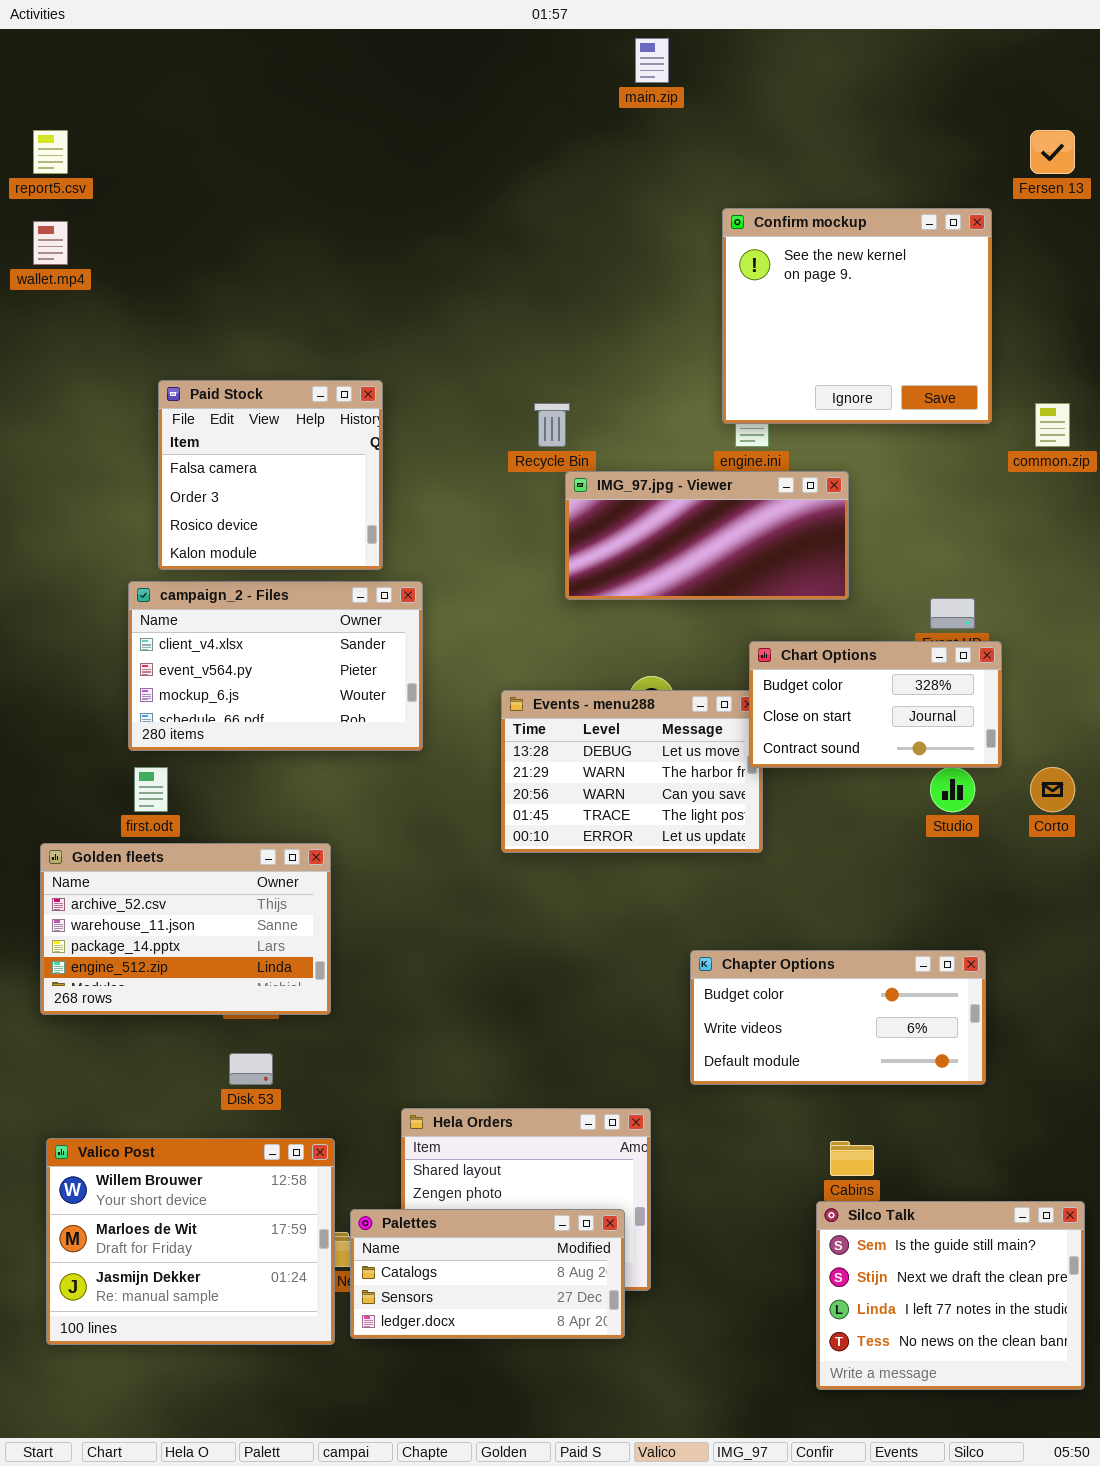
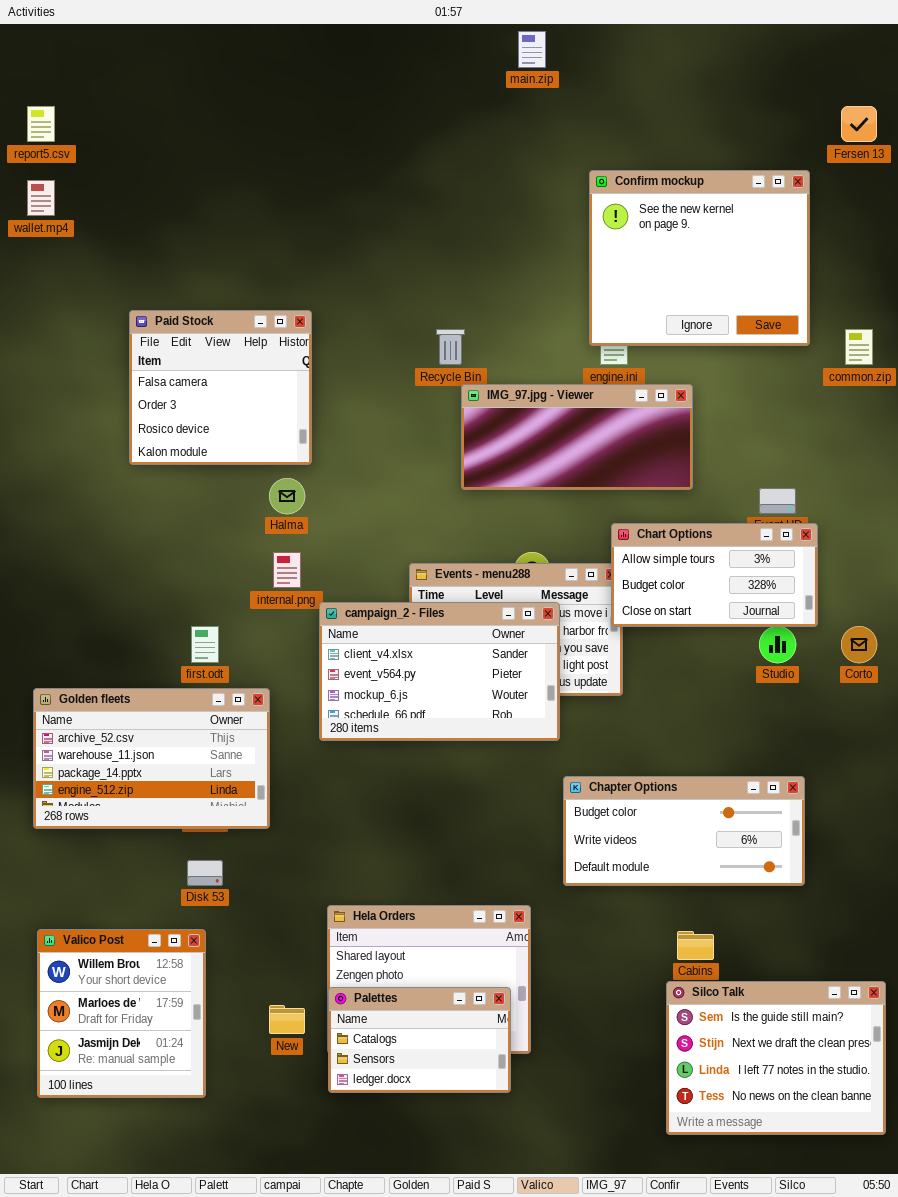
campaign_2 - Files: [128,581,423,751] -> [319,602,560,741], moved
Chart Options: [749,641,1002,768] -> [611,523,818,627], scrolled up 1 row
first.odt: [134,767,168,812] -> [191,626,219,663], moved
Valico Post: [46,1138,335,1345] -> [37,929,206,1098], resized
Palettes: [350,1209,625,1339] -> [328,987,511,1093], resized

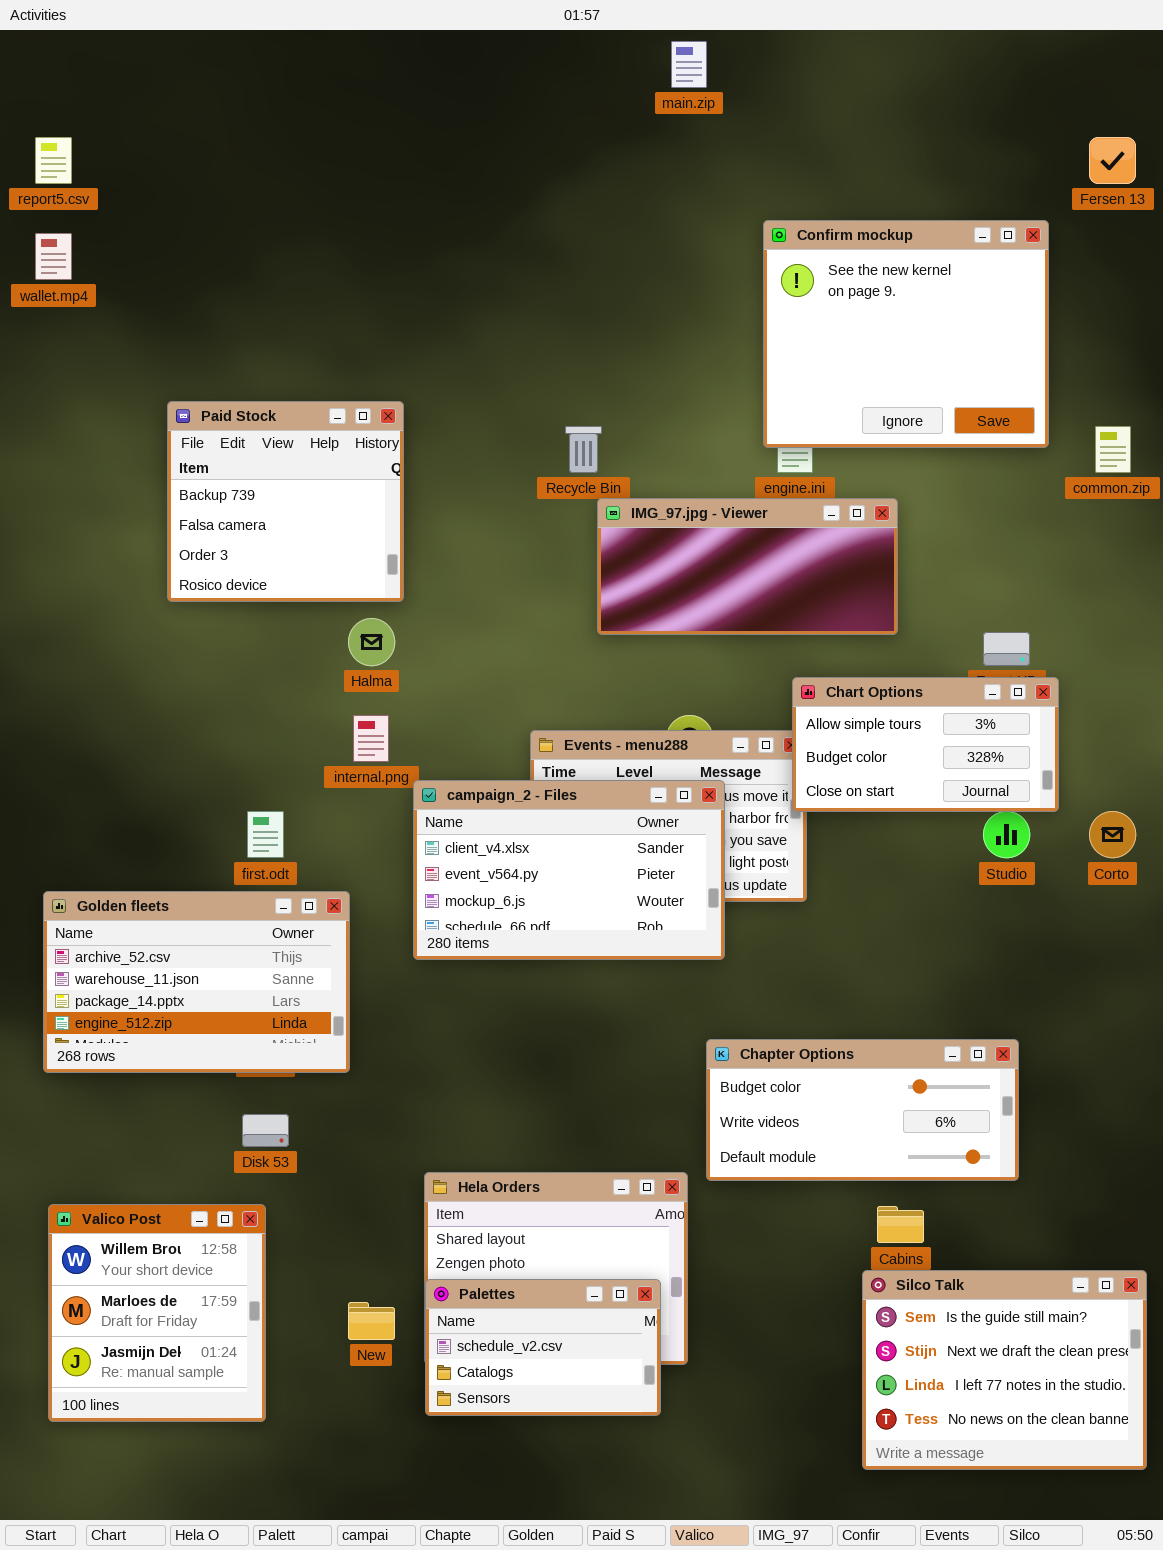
Paid Stock: [129,310,312,465] -> [167,401,404,602], scrolled up 1 row
Chapter Options: [563,776,805,886] -> [706,1039,1019,1181], moved
Palettes: [328,987,511,1093] -> [425,1279,661,1416], scrolled up 1 row

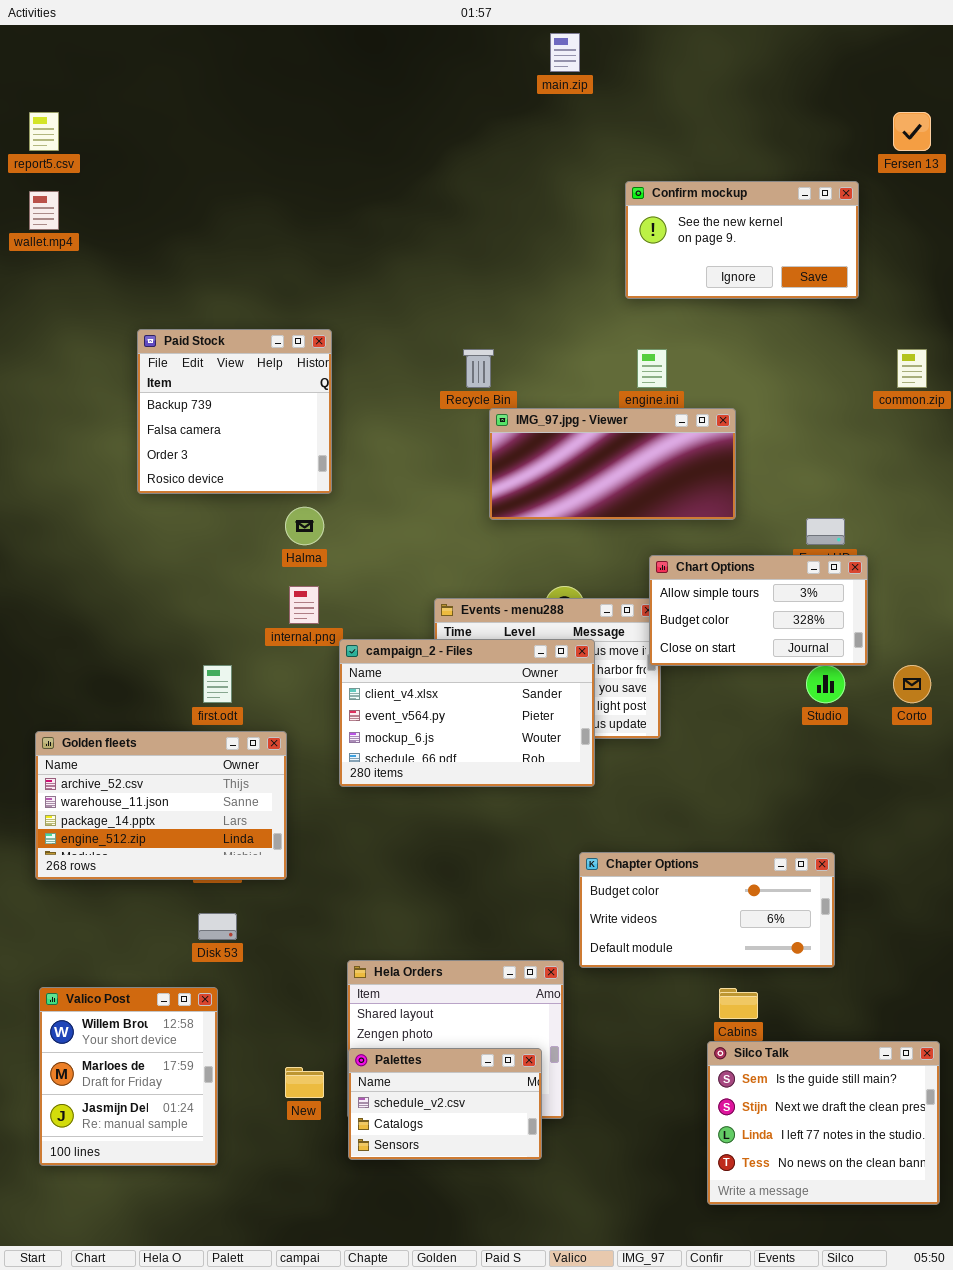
Confirm mockup: [763,220,1049,448] -> [625,181,859,299], resized

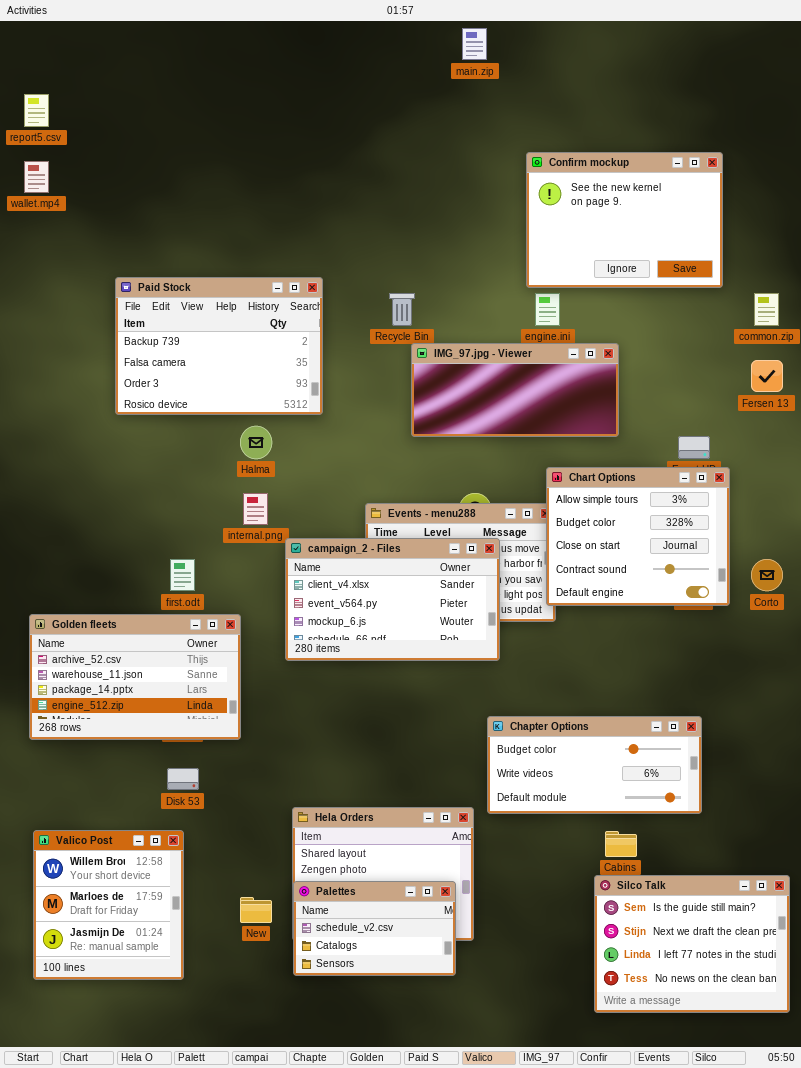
Fersen 13: [893,112,931,151] -> [751,360,783,392], moved
Confirm mockup: [625,181,859,299] -> [526,152,723,288], resized
Paid Stock: [137,329,332,494] -> [115,277,323,415], resized
Chart Options: [649,555,868,666] -> [546,467,730,606], resized

